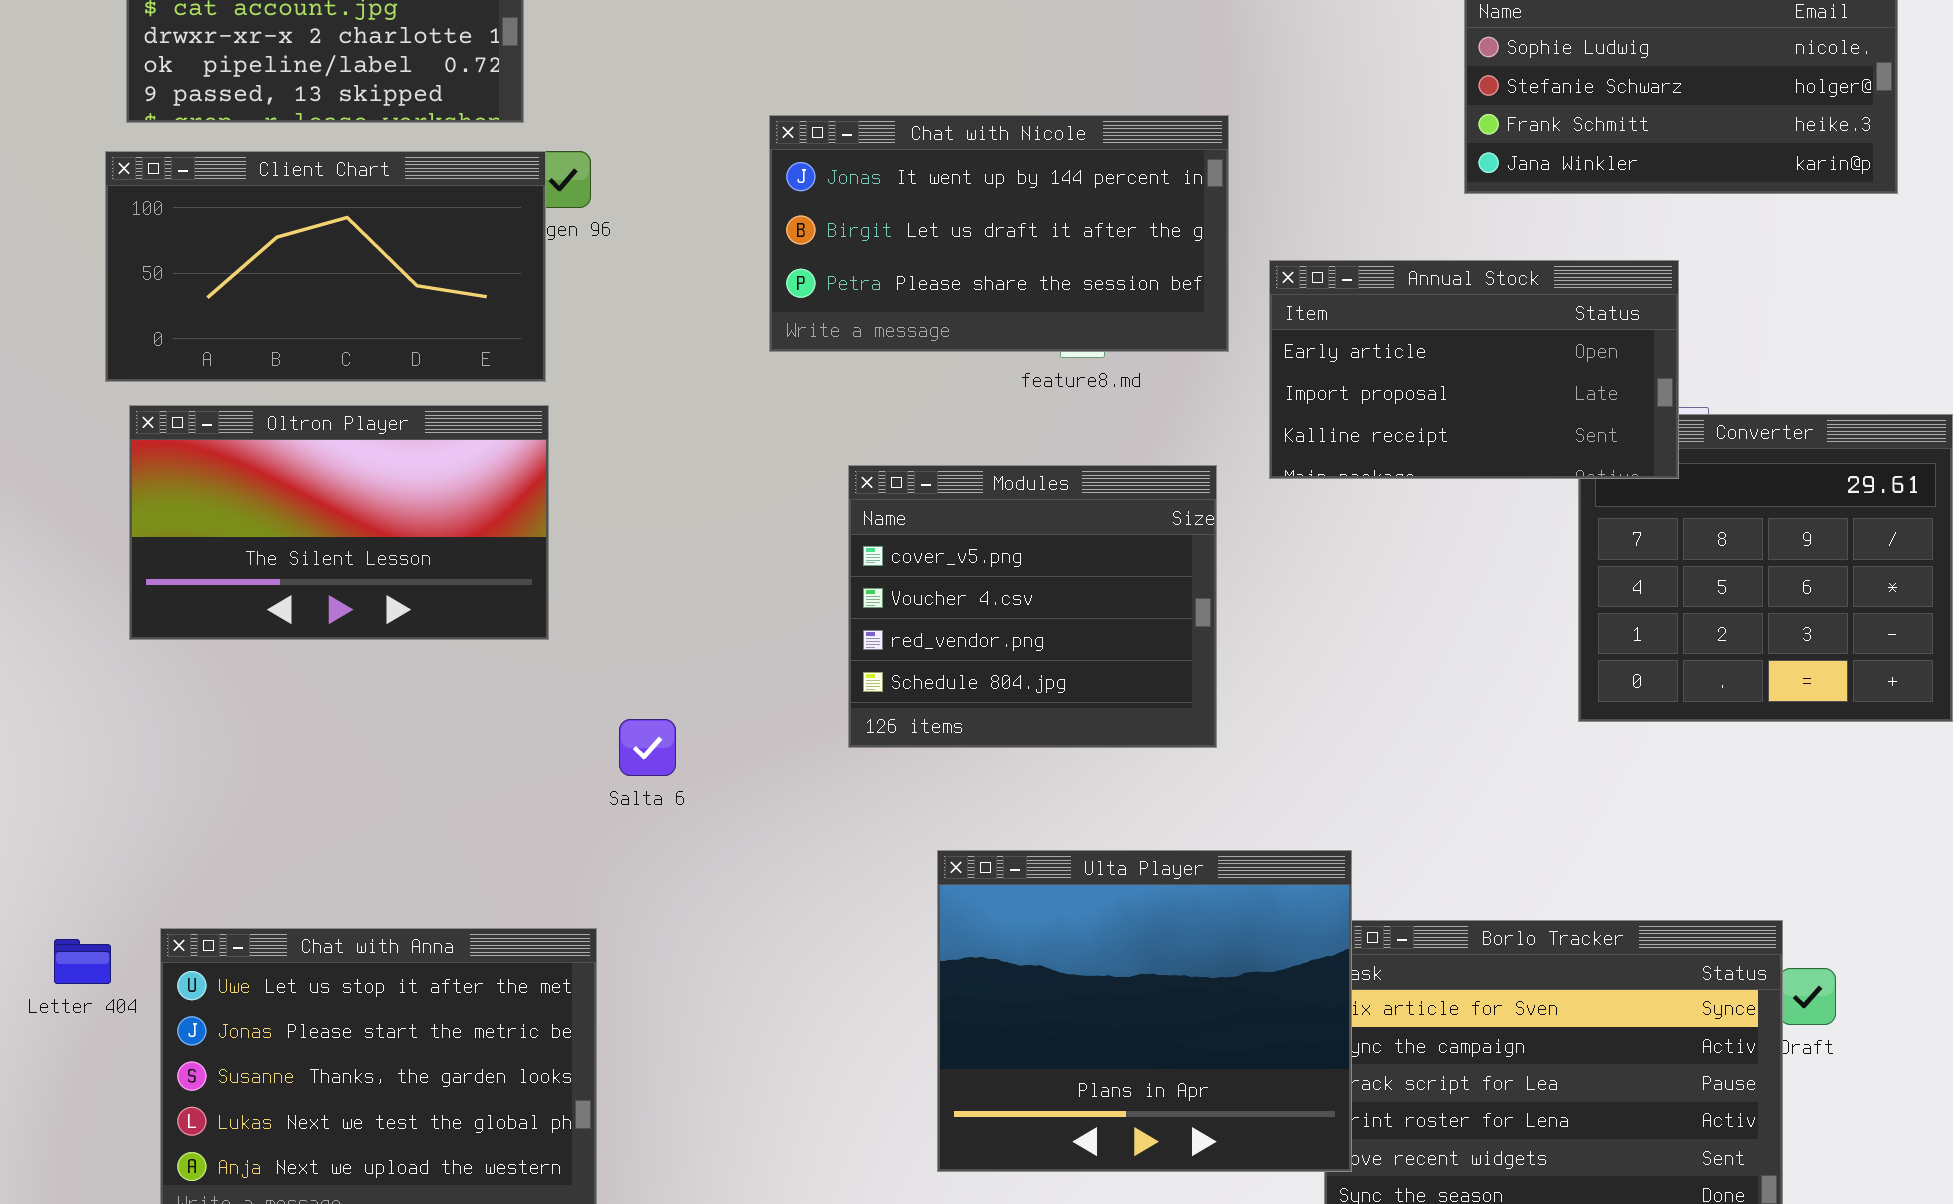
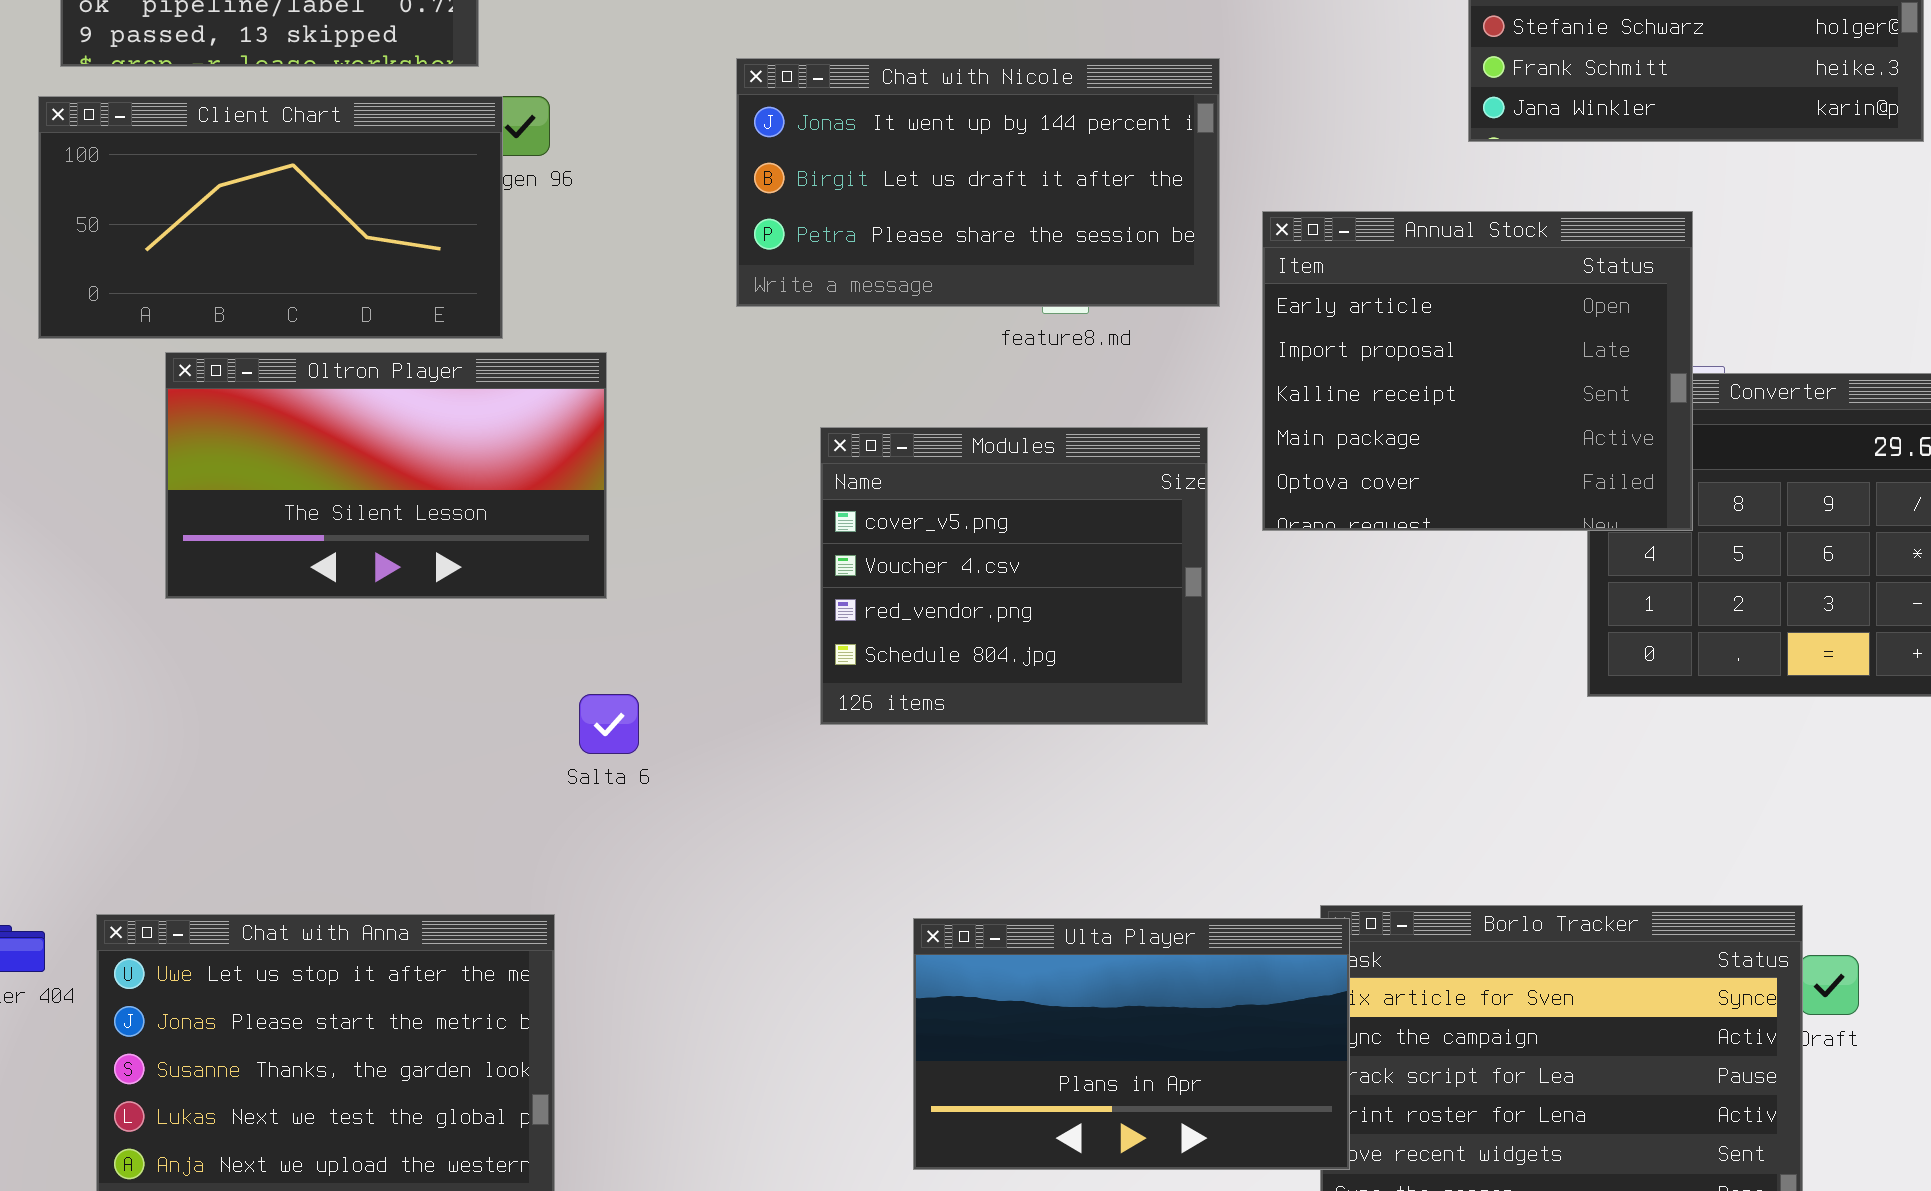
Annual Stock: [1269,260,1679,479] -> [1262,211,1693,531], resized
Oltron Player: [129,405,549,640] -> [165,352,607,599], moved
Ulta Player: [937,850,1352,1172] -> [913,918,1350,1170], resized

